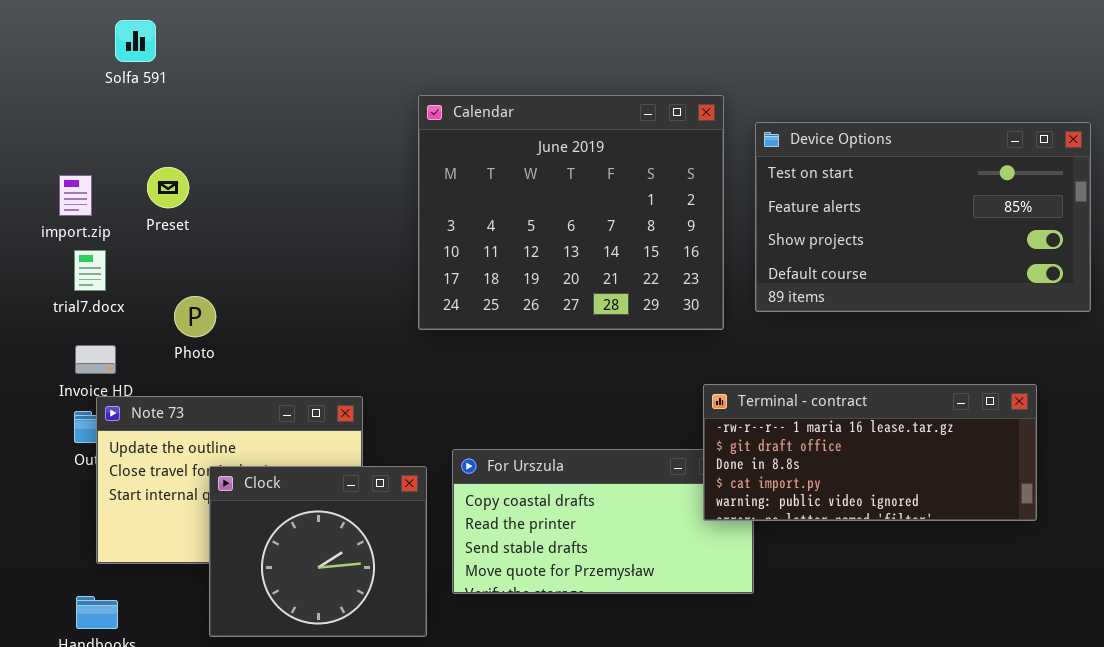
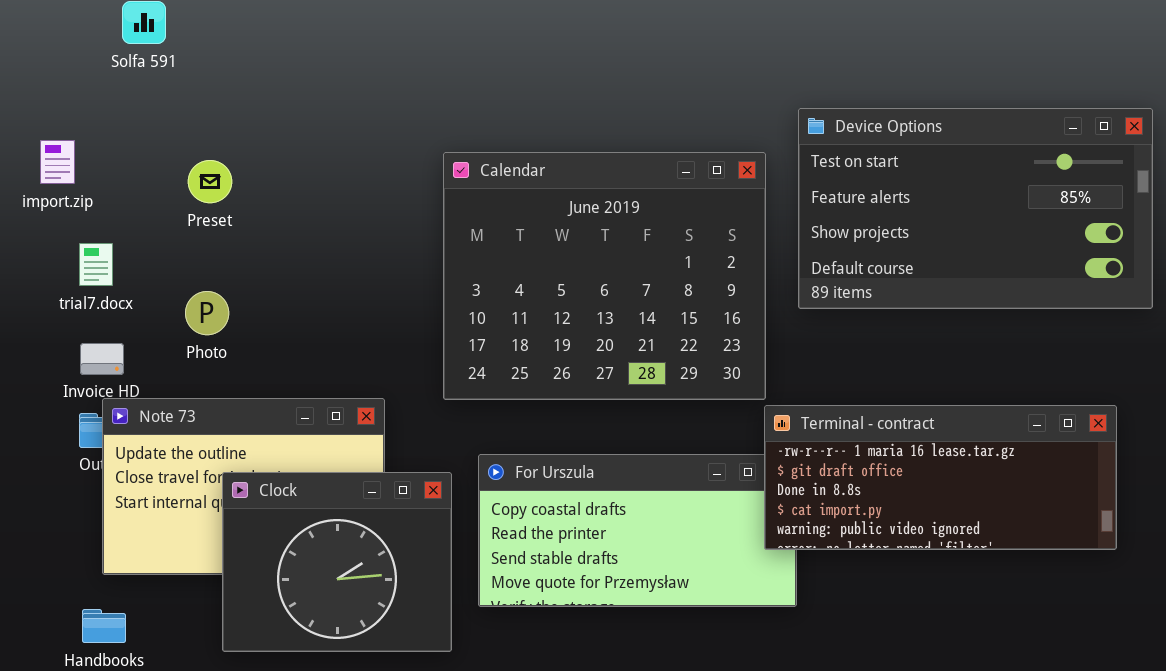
Calendar: [418,95,724,330] -> [443,152,766,400], moved
Preset: [147,167,189,208] -> [188,160,232,203], moved
import.zip: [59,175,92,216] -> [40,140,75,184], moved
Terminal - contract: [703,384,1037,521] -> [764,405,1117,550], moved

